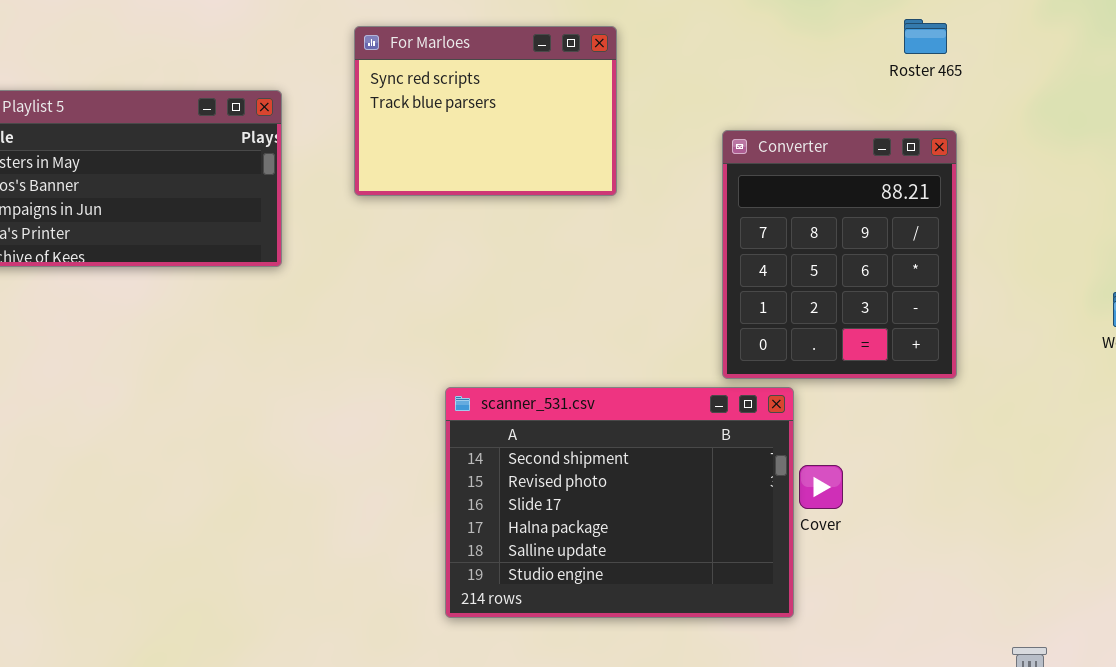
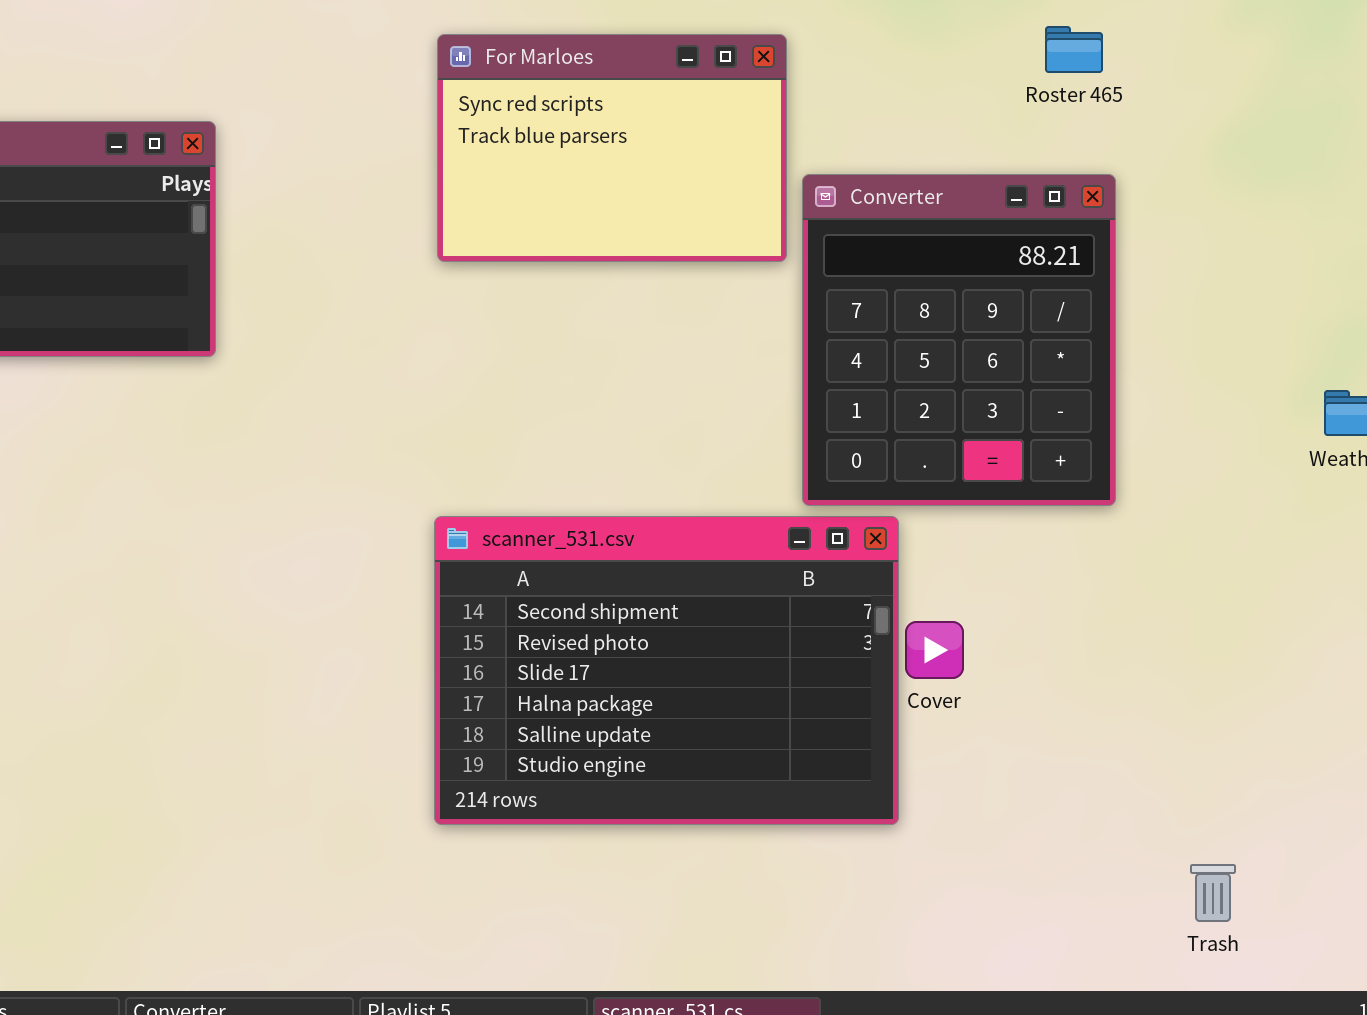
For Marloes: [354,26,617,196] -> [437,34,787,262], moved

